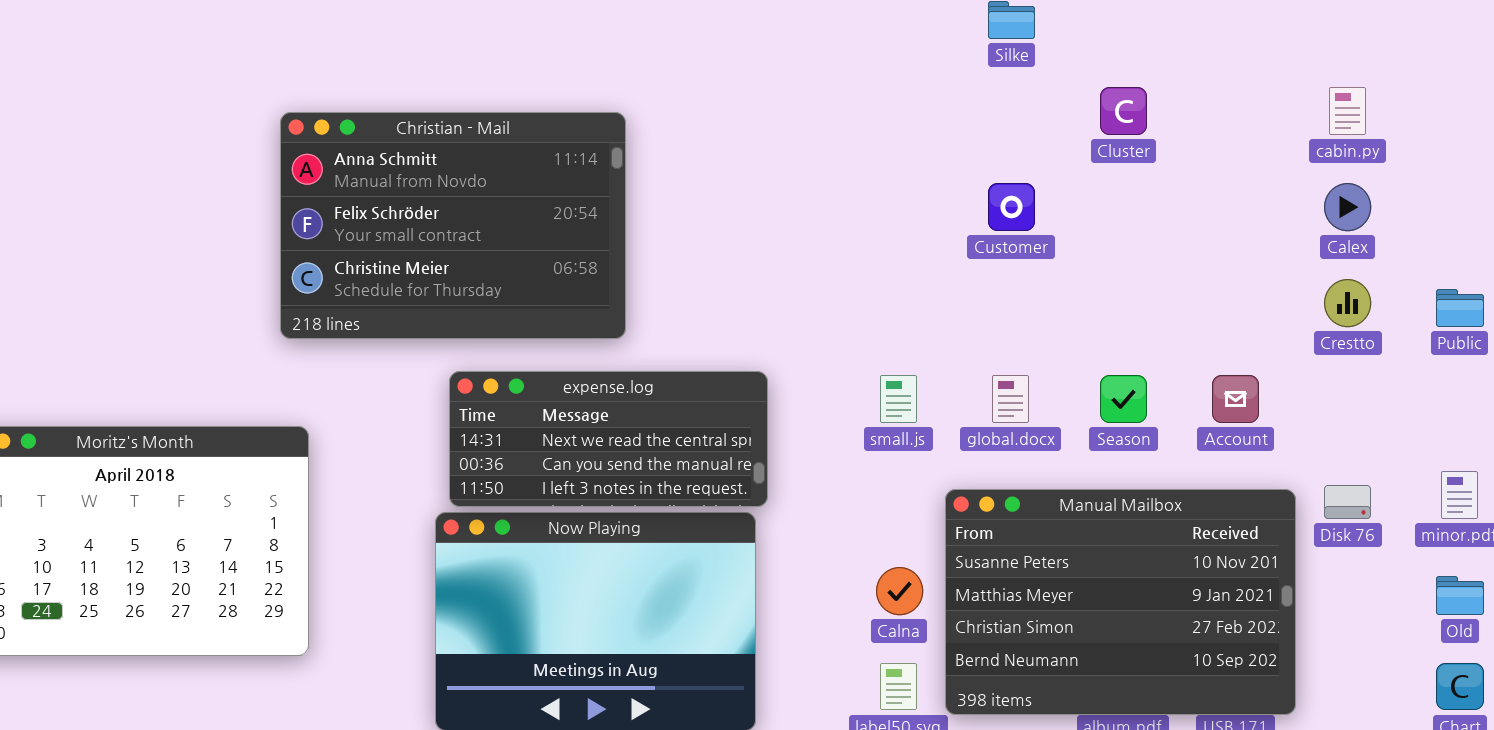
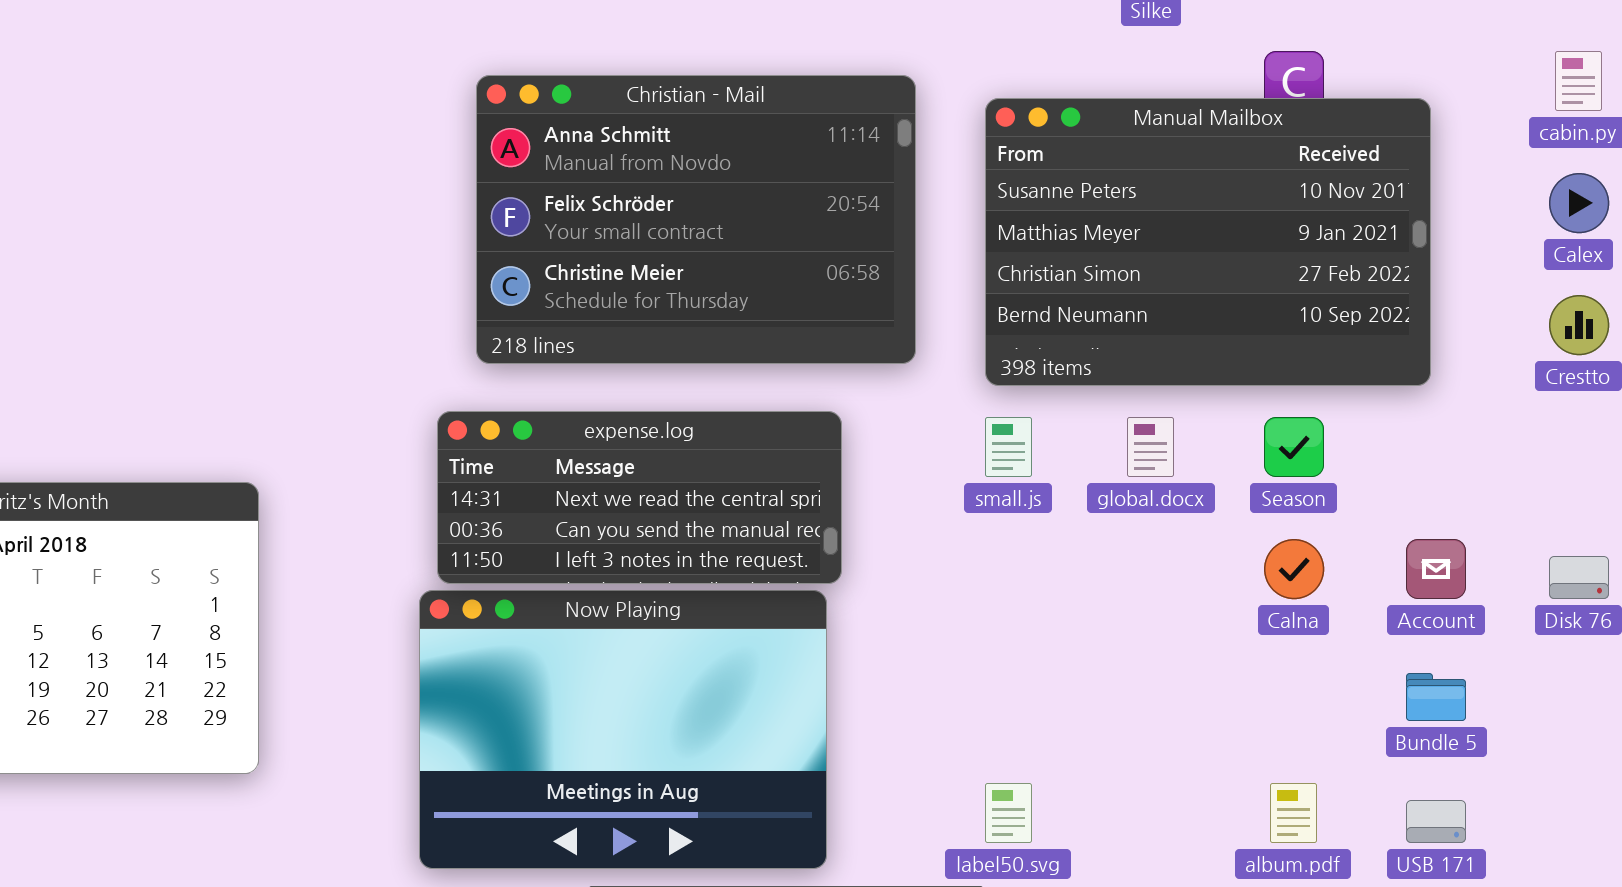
Christian - Mail: [280,112,626,339] -> [476,75,916,364], moved
Account: [1212,375,1259,423] -> [1406,539,1466,599], moved
Manual Mailbox: [945,489,1296,715] -> [985,98,1431,386], moved
Calna: [876,567,923,615] -> [1264,539,1324,599], moved

